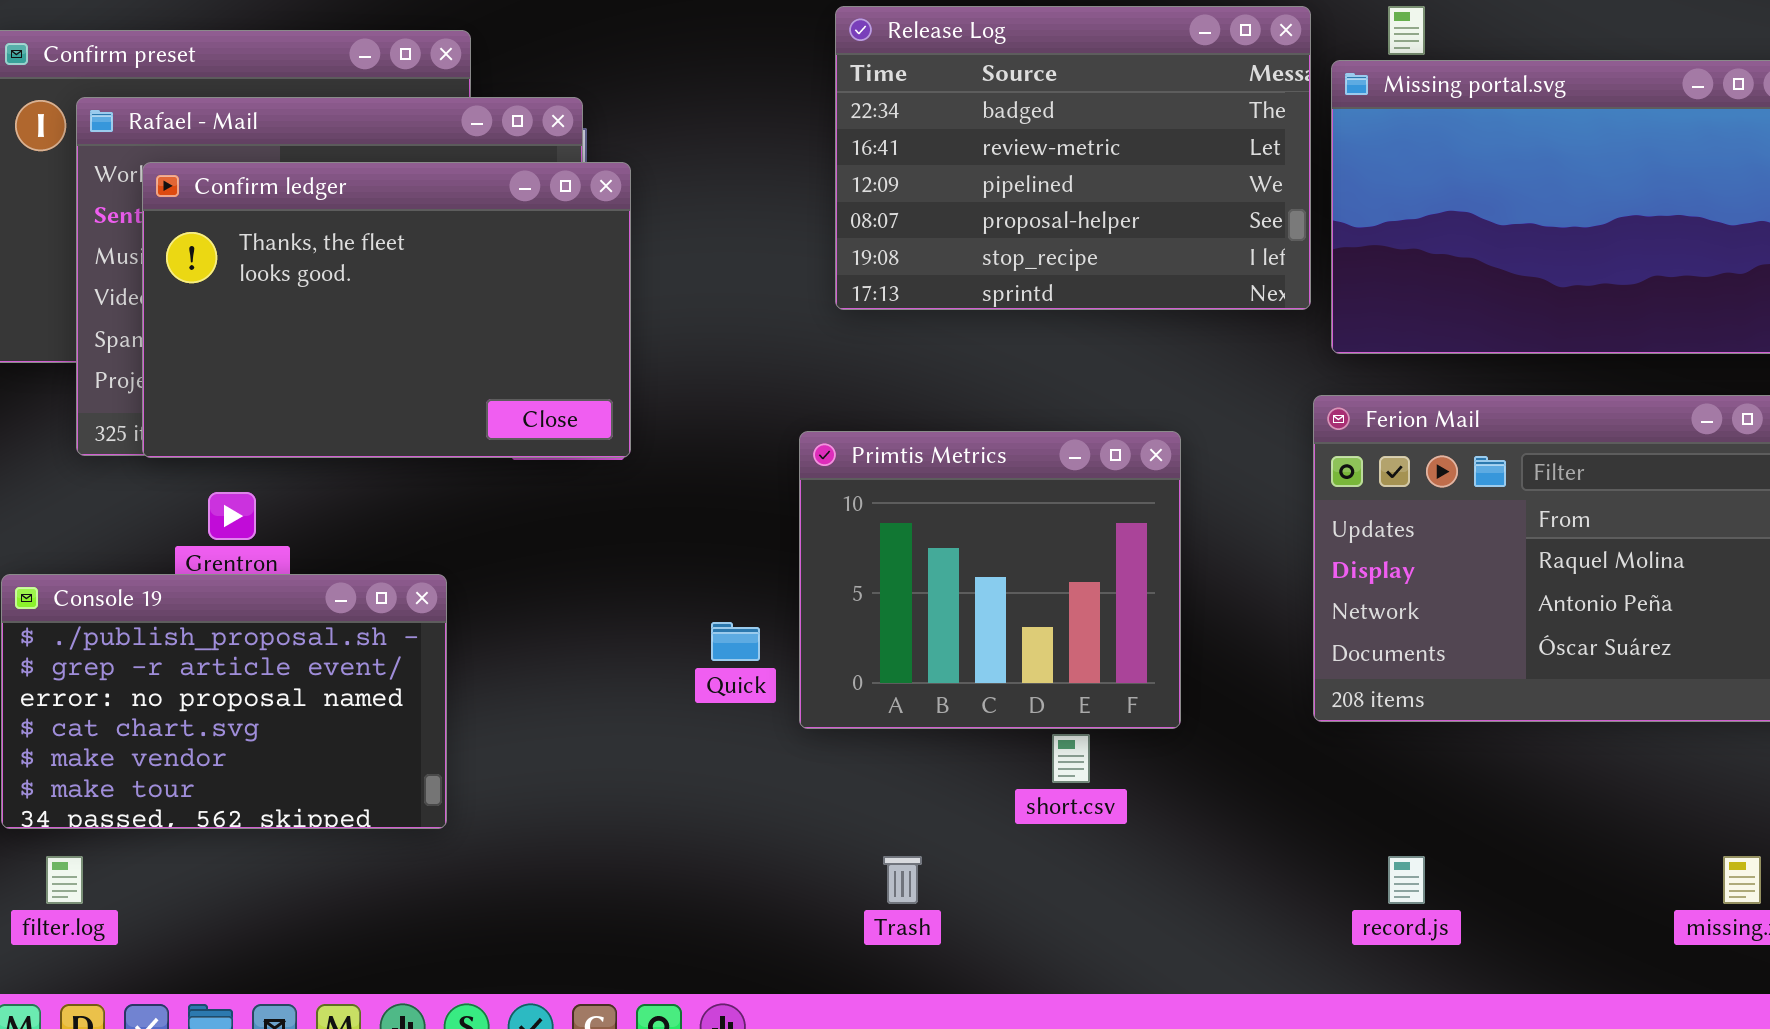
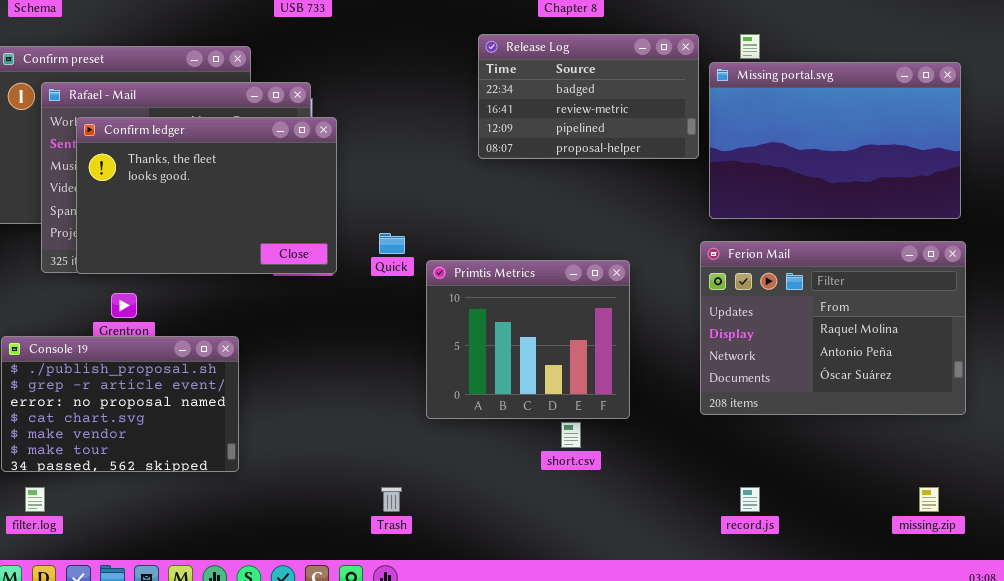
Release Log: [835,6,1311,310] -> [478,34,699,159], resized
Quick: [711,622,760,661] -> [379,233,405,254], moved
Trash: [883,856,922,904] -> [381,487,402,512], moved

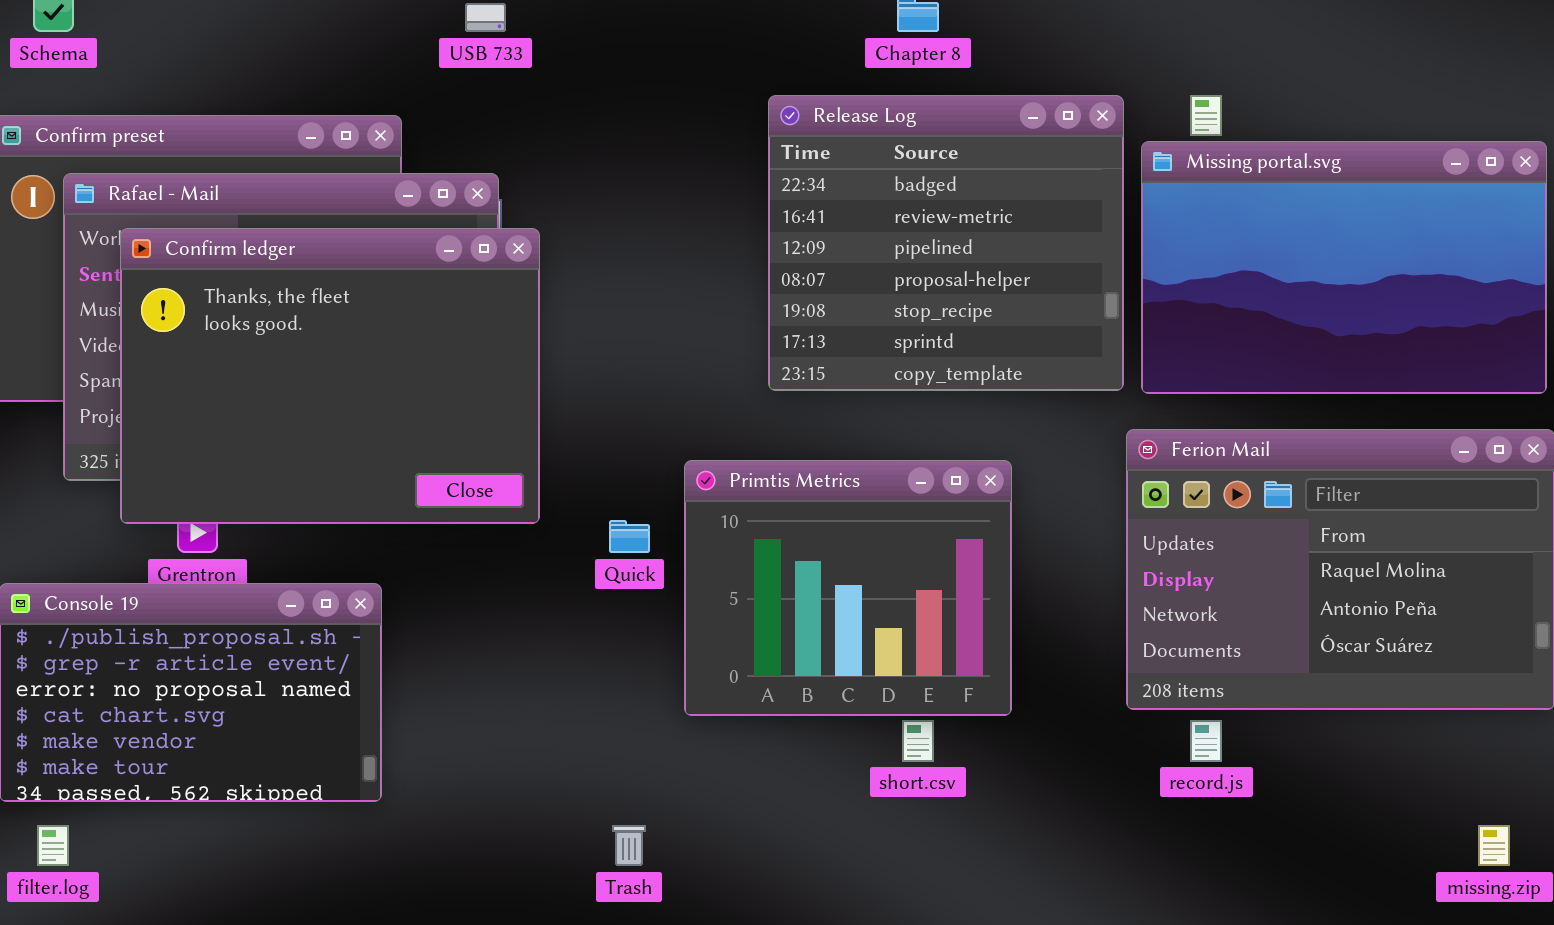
Release Log: [478,34,699,159] -> [768,95,1124,391], resized
Confirm ledger: [76,117,337,274] -> [120,228,540,524], resized
Quick: [379,233,405,254] -> [609,520,650,553], moved
record.js: [740,487,760,512] -> [1190,720,1222,762], moved

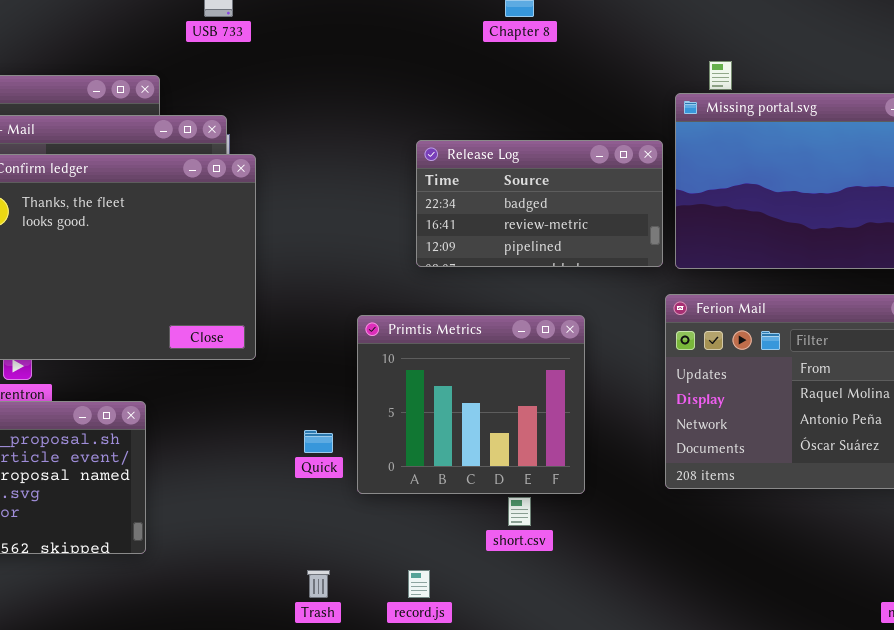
Release Log: [768,95,1124,391] -> [416,140,663,267], resized
Quick: [609,520,650,553] -> [304,430,333,453], moved
record.js: [1190,720,1222,762] -> [408,570,430,598], moved

